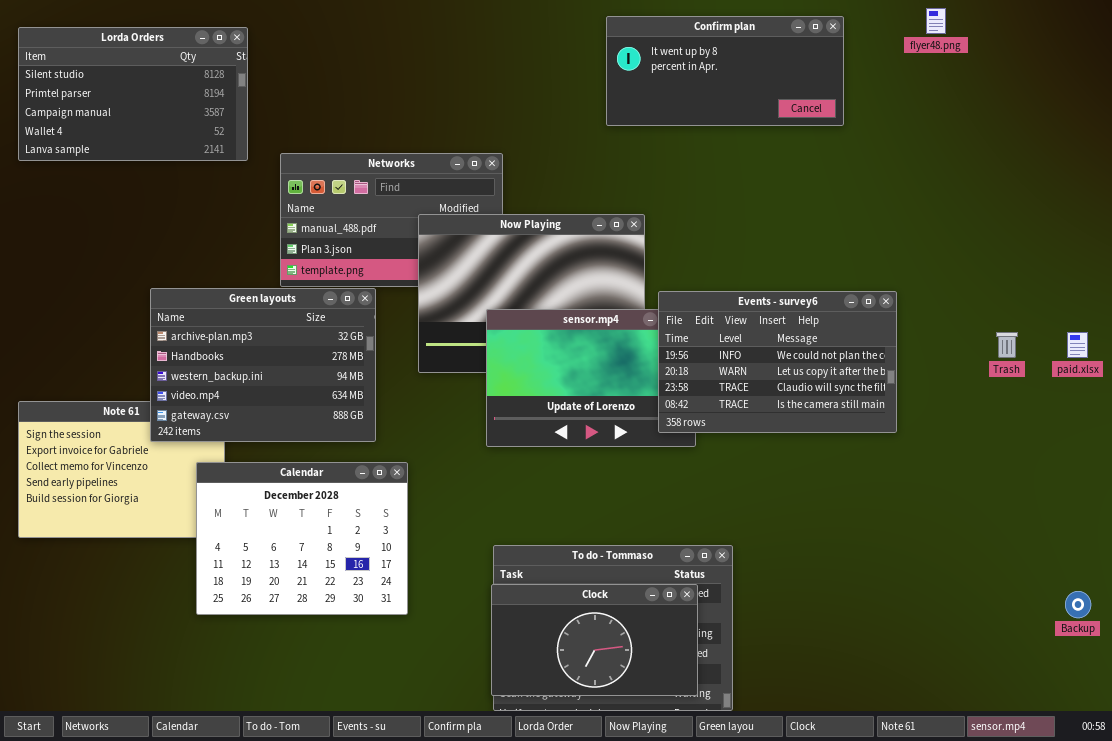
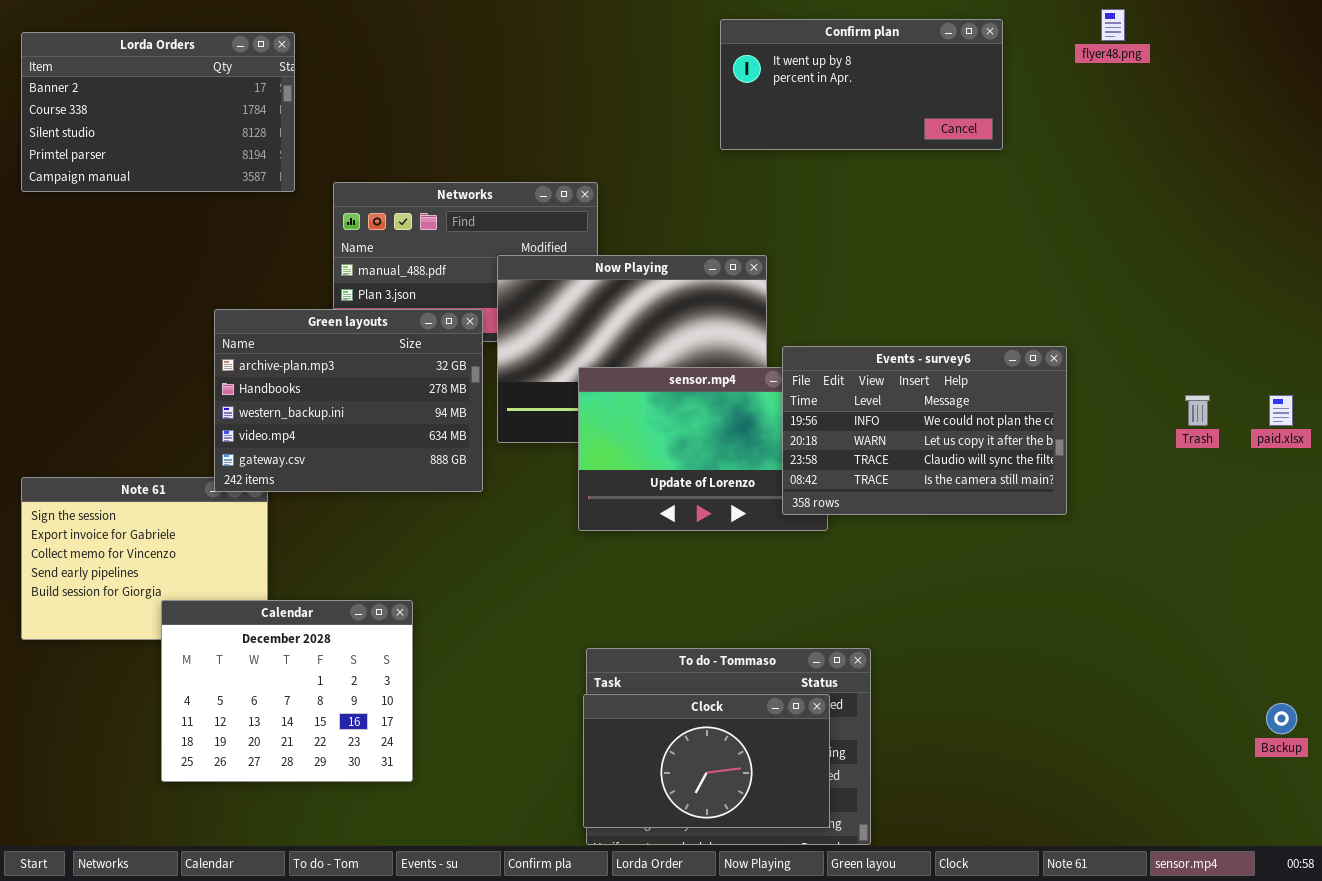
Lorda Orders: [18,27,248,161] -> [21,32,295,192], scrolled up 2 rows
Green layouts: [150,288,376,442] -> [214,309,483,492], moved
Calendar: [196,462,408,615] -> [161,600,413,782], moved

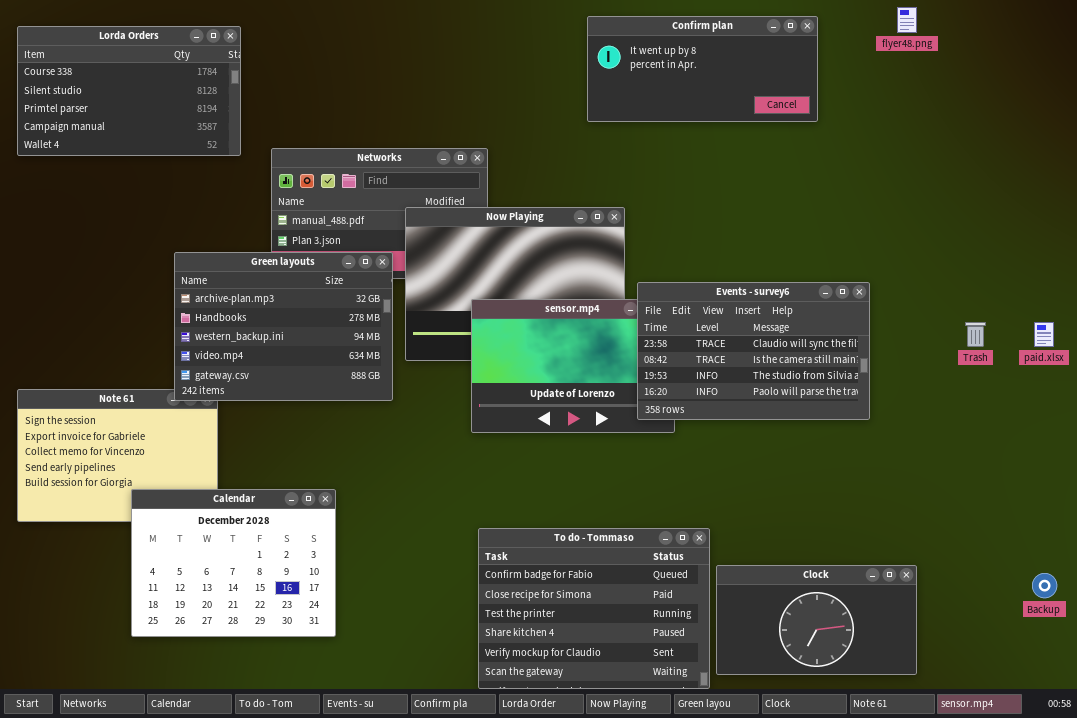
Lorda Orders: [21,32,295,192] -> [17,26,241,156], scrolled down 1 row
Events - survey6: [782,346,1067,515] -> [637,282,870,420], scrolled down 2 rows
Clock: [583,694,830,828] -> [716,565,917,675], moved

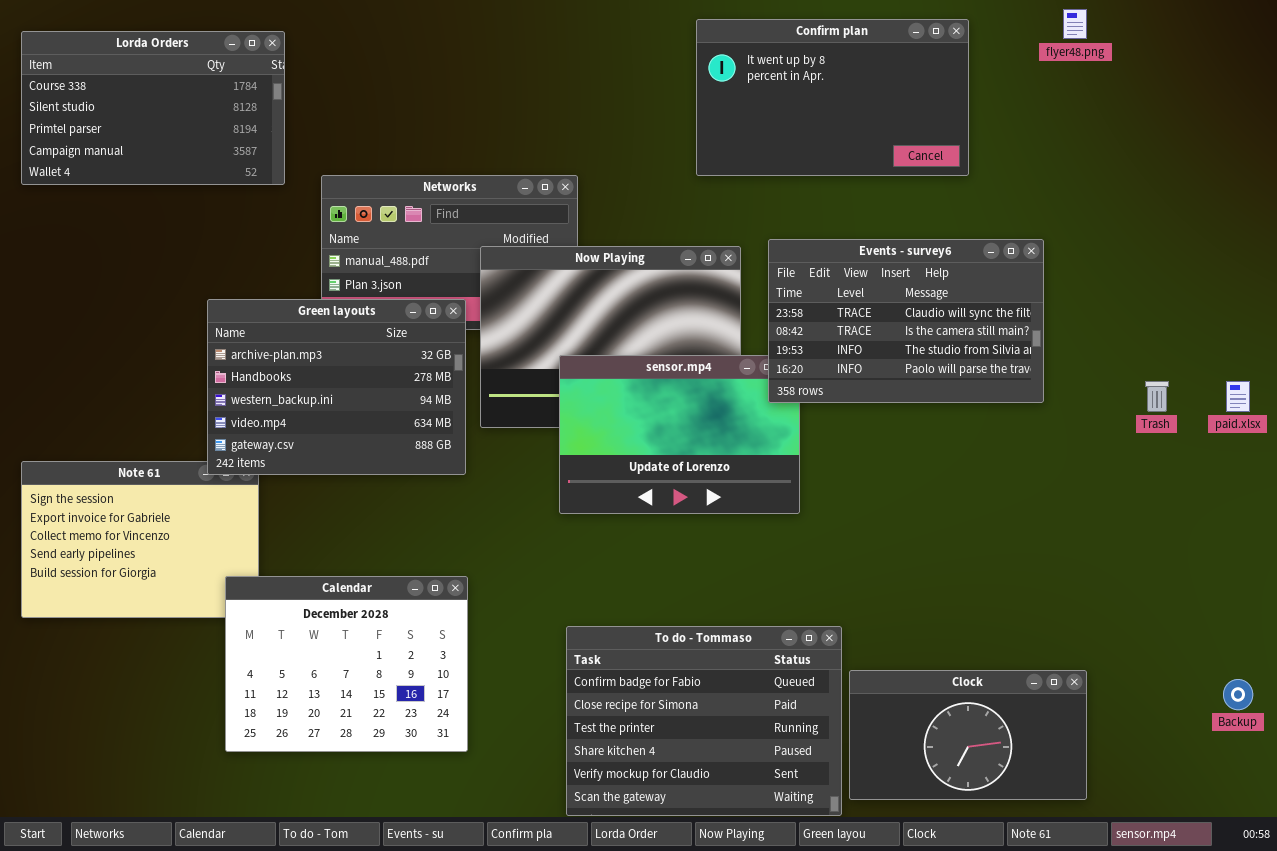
Confirm plan: [587,16,818,122] -> [696,19,969,176], resized
Events - survey6: [637,282,870,420] -> [768,239,1044,403], moved
Calendar: [131,489,336,637] -> [225,576,468,752], moved

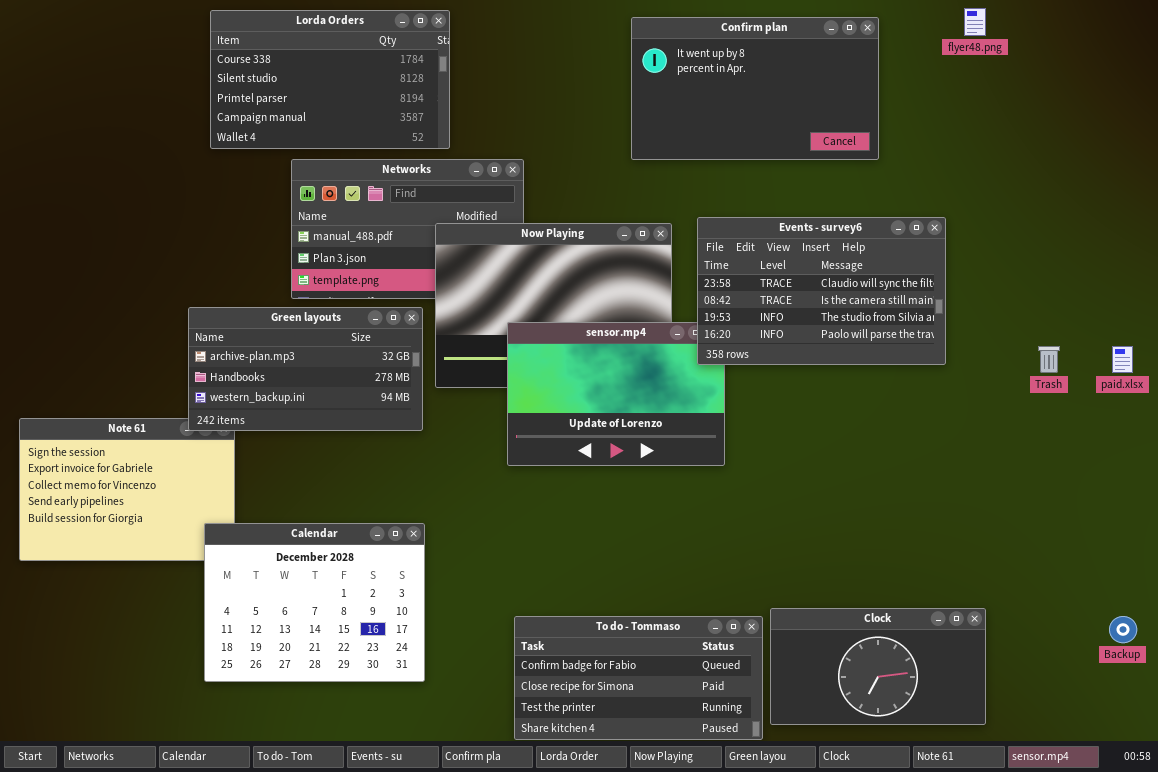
Lorda Orders: [21,31,285,185] -> [210,10,450,149], moved
Green layouts: [207,299,466,475] -> [188,307,423,431], resized
To do - Tommaso: [566,626,842,816] -> [514,616,763,740], resized

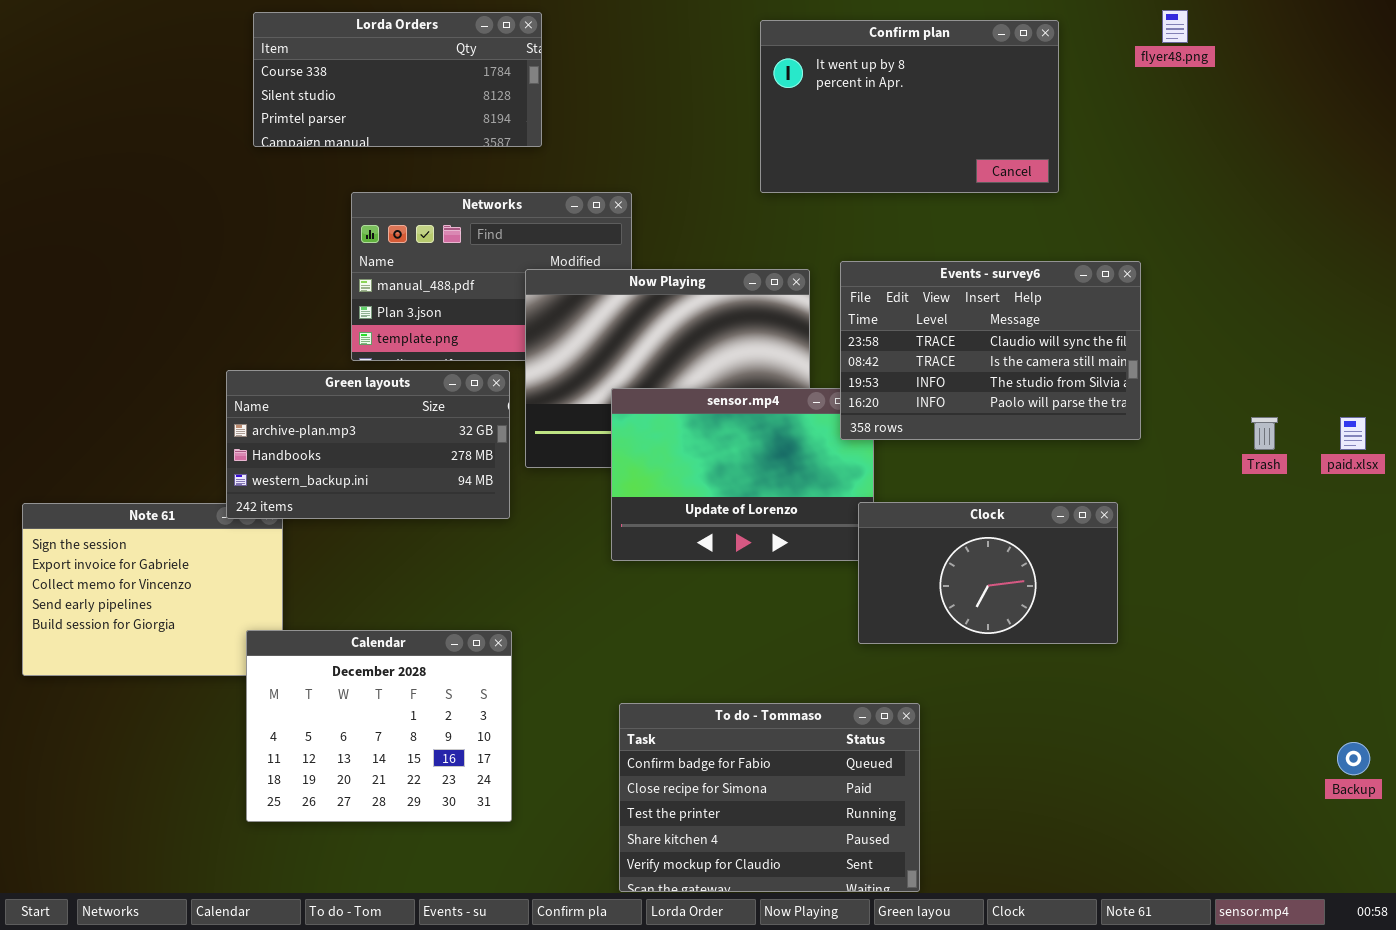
Lorda Orders: [210,10,450,149] -> [253,12,542,147], resized
Clock: [770,608,986,725] -> [858,502,1118,644], moved
To do - Tommaso: [514,616,763,740] -> [619,703,920,892], resized

